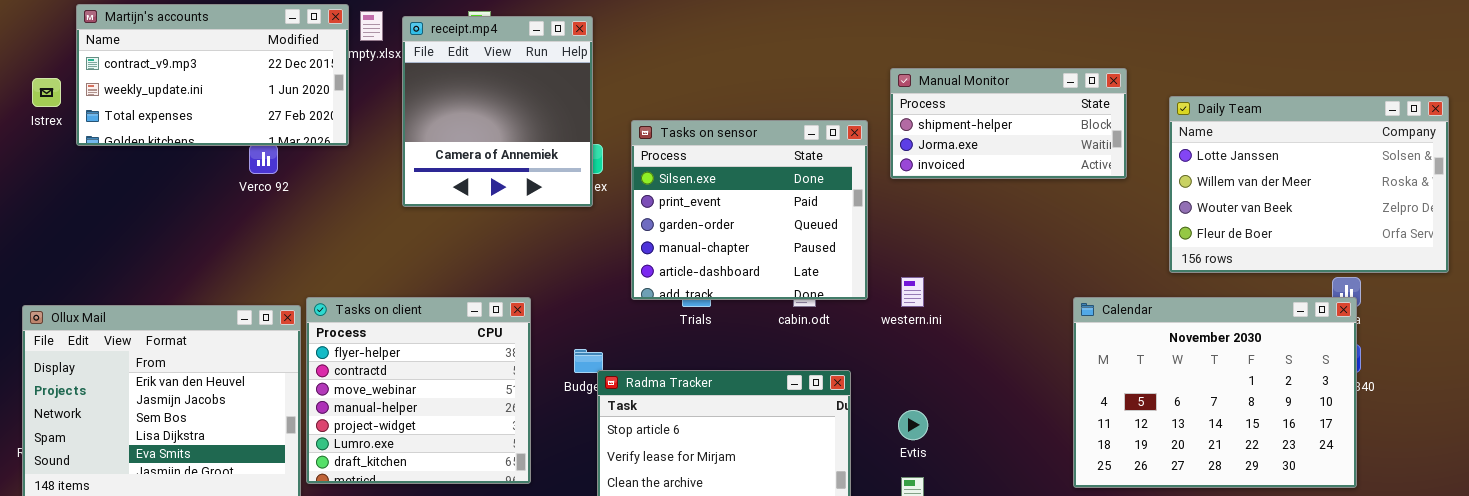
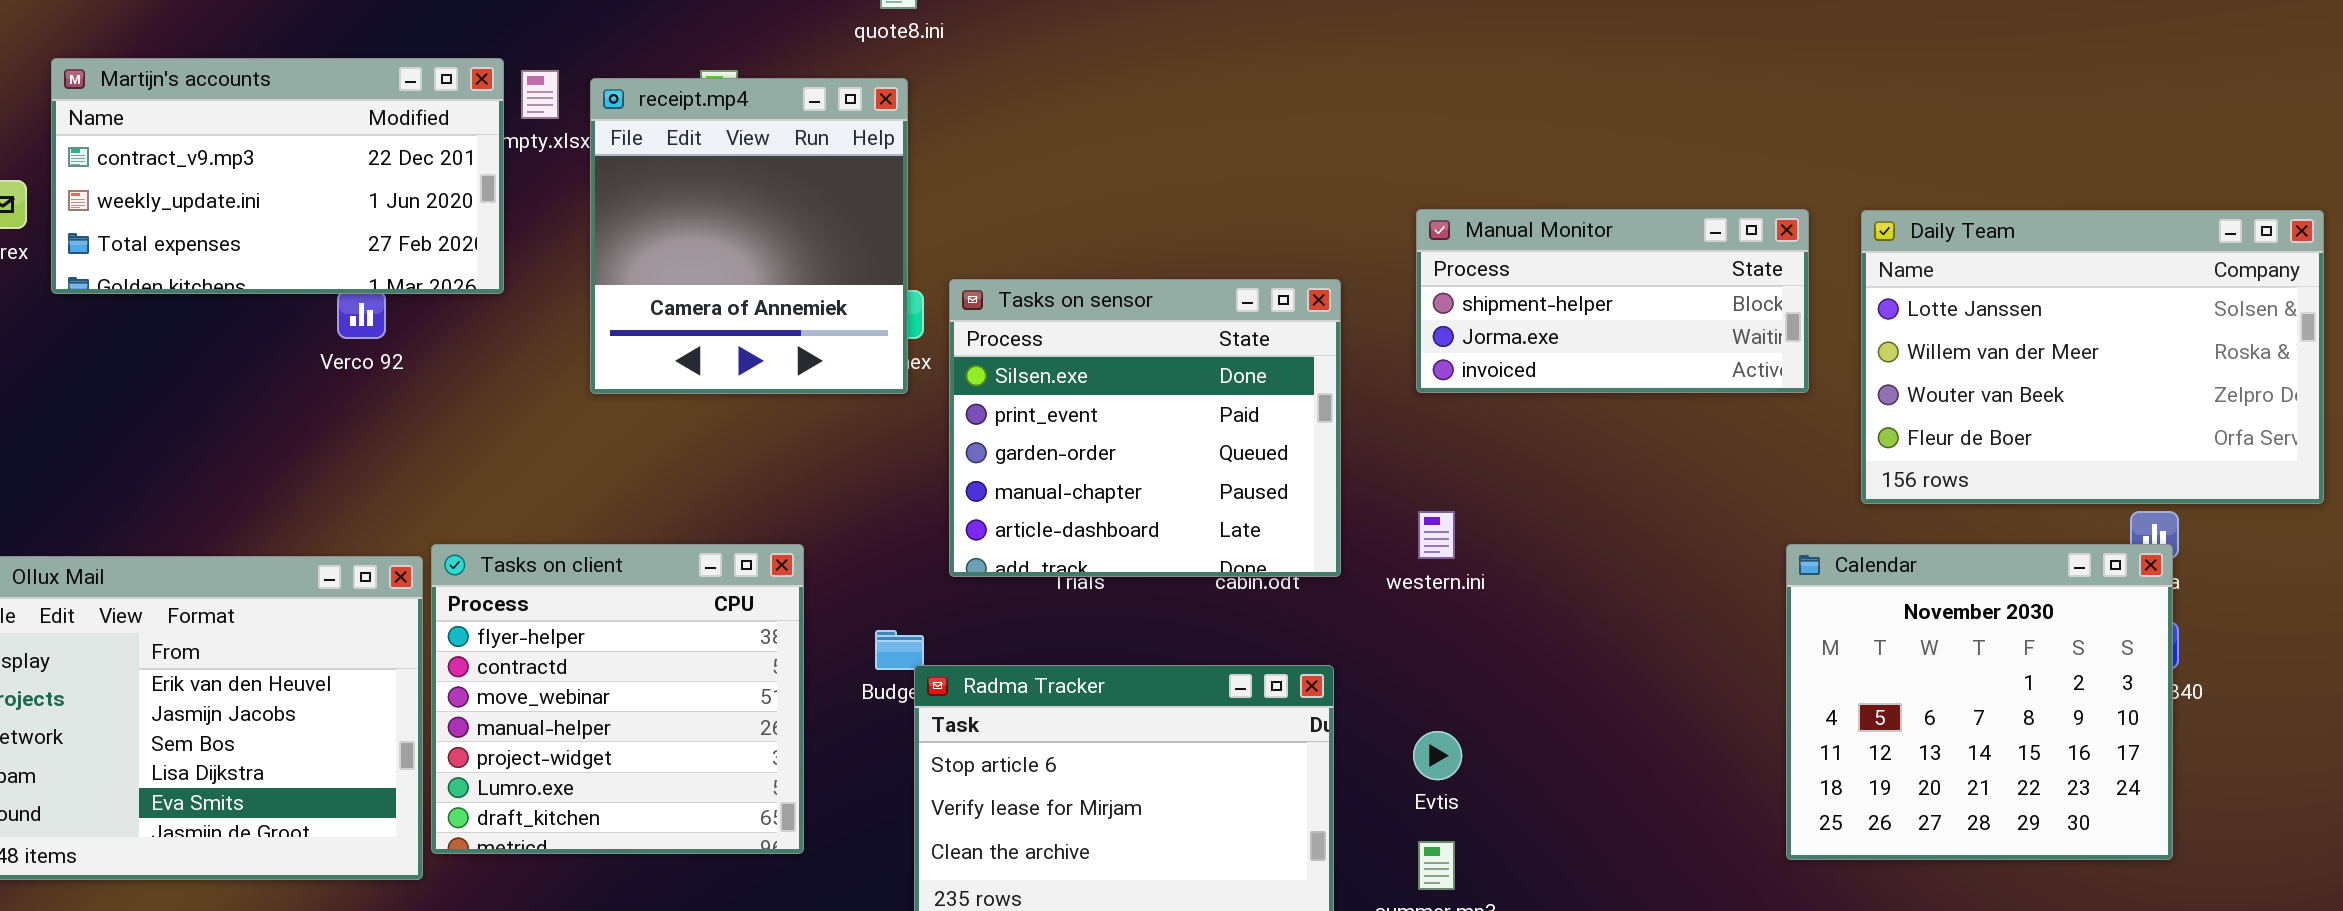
Manual Monitor: [890,68,1127,179] -> [1416,209,1809,393], moved
Tasks on sensor: [631,120,868,300] -> [949,279,1341,577], moved
Calendar: [1073,297,1357,488] -> [1786,544,2173,860], resized

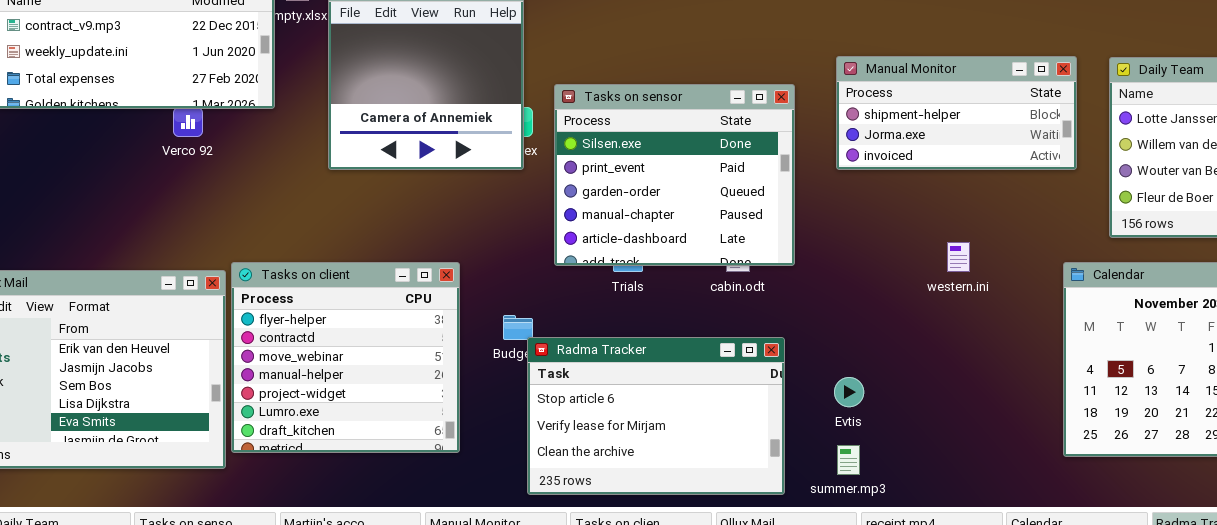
Tasks on sensor: [949,279,1341,577] -> [554,84,795,266], moved
western.ini: [1418,511,1455,559] -> [947,242,970,272], moved

